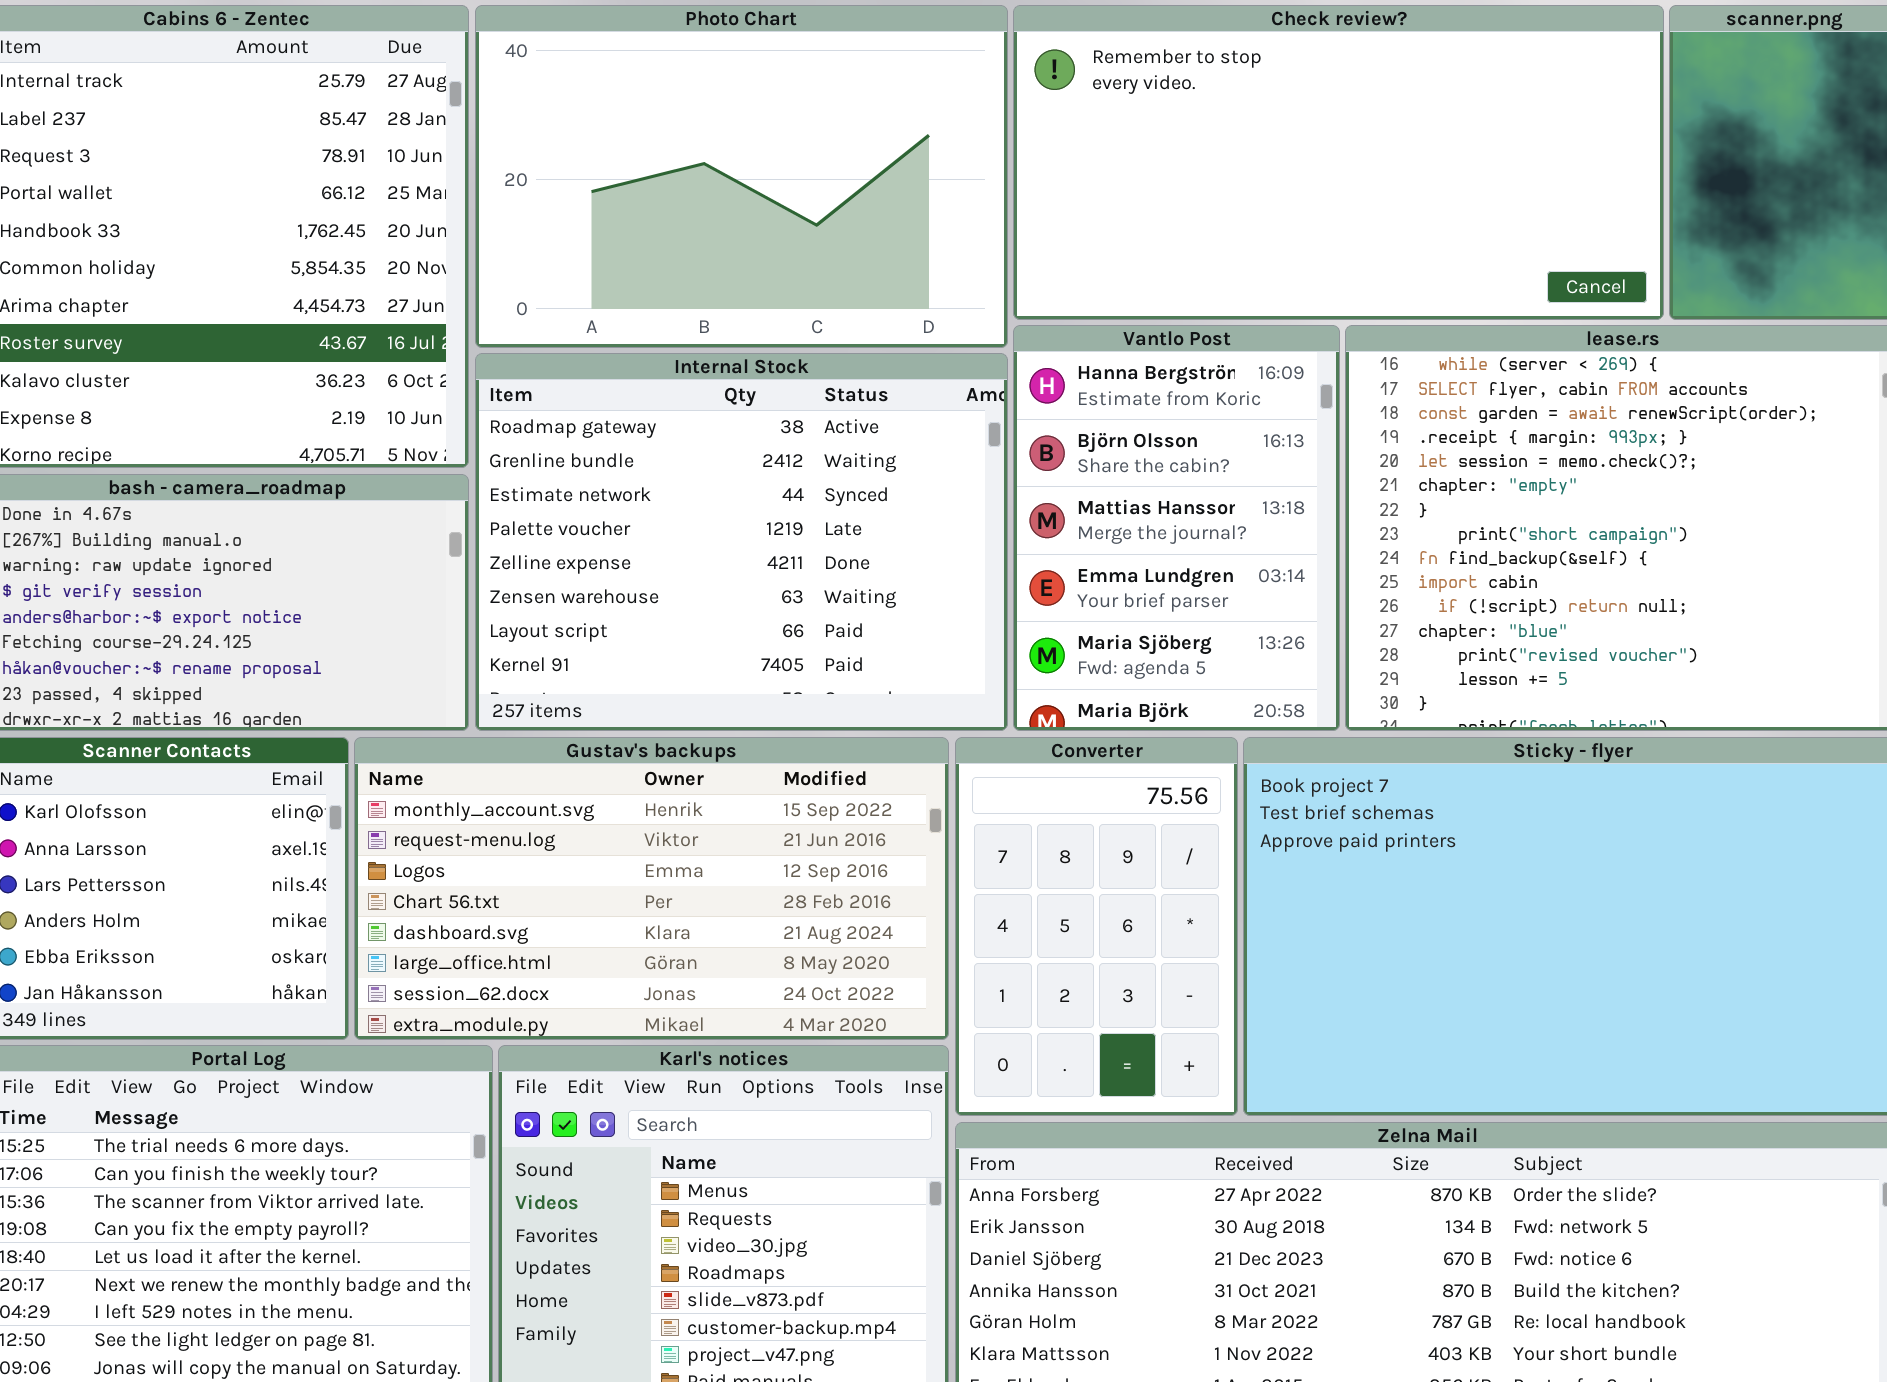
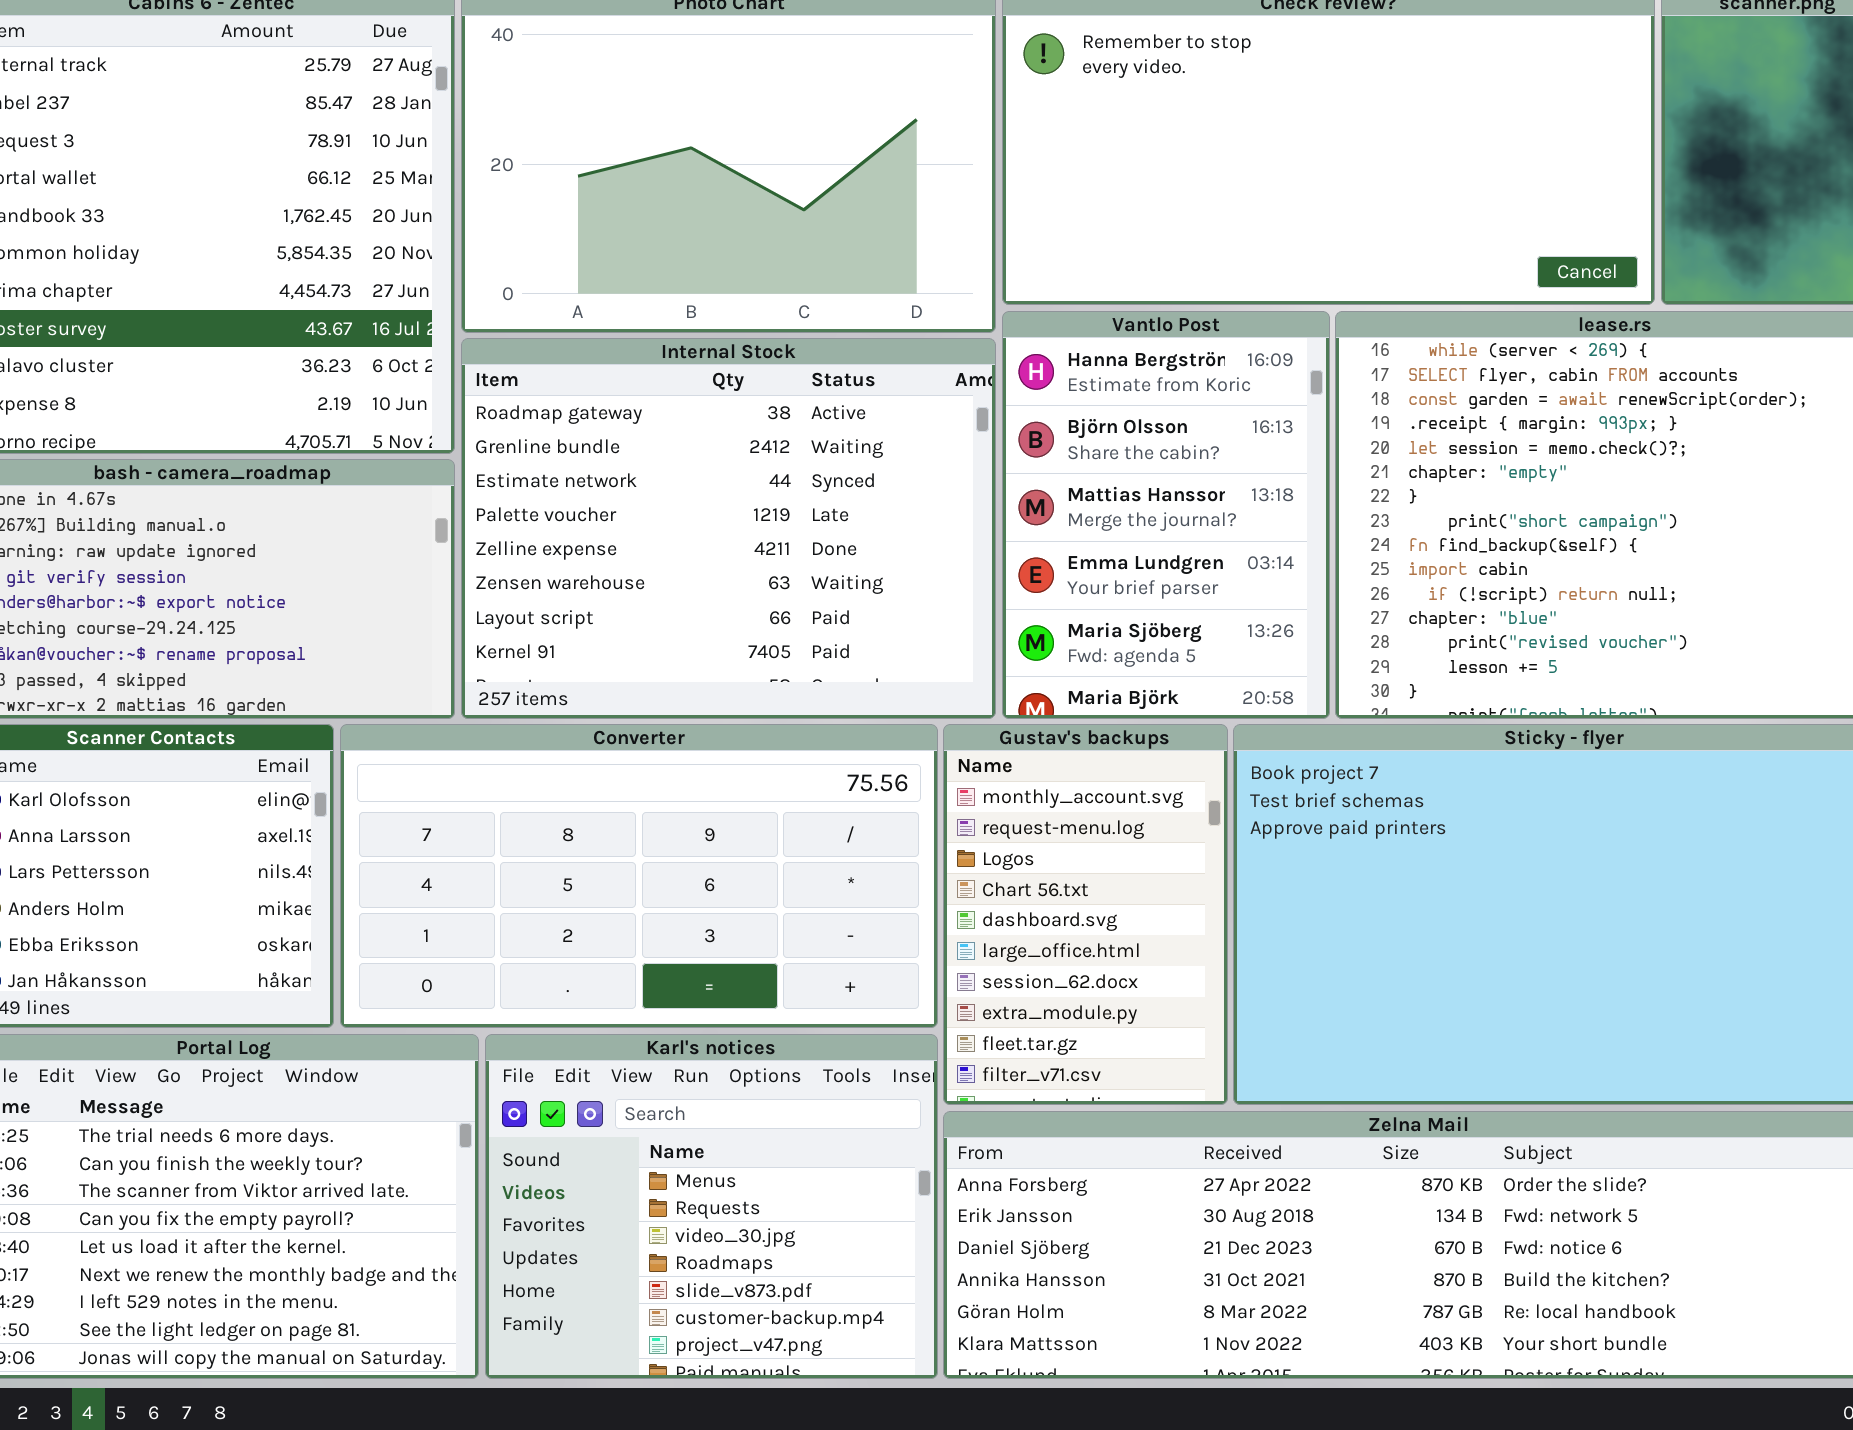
Gustav's backups: [354,737,949,1040] -> [943,724,1228,1105], moved, resized
Converter: [955,737,1238,1116] -> [340,724,938,1028], moved, resized

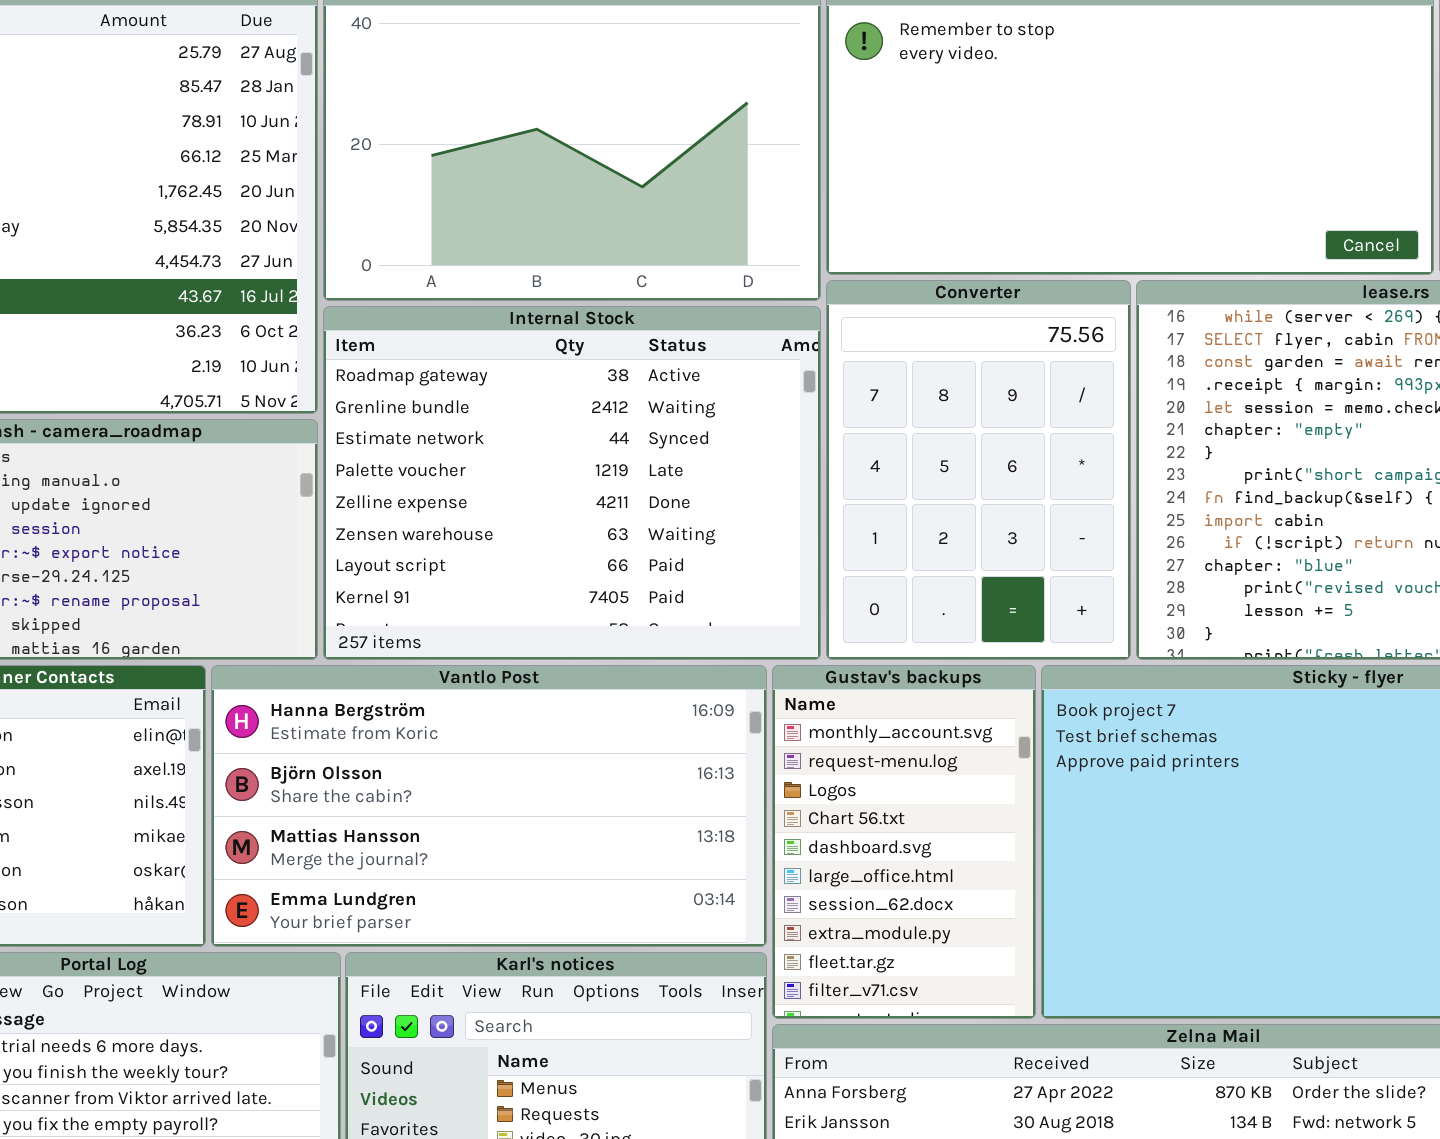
Vantlo Post: [1002,311,1330,719] -> [211,665,767,947], moved, resized
Converter: [340,724,938,1028] -> [826,280,1131,660], moved, resized

